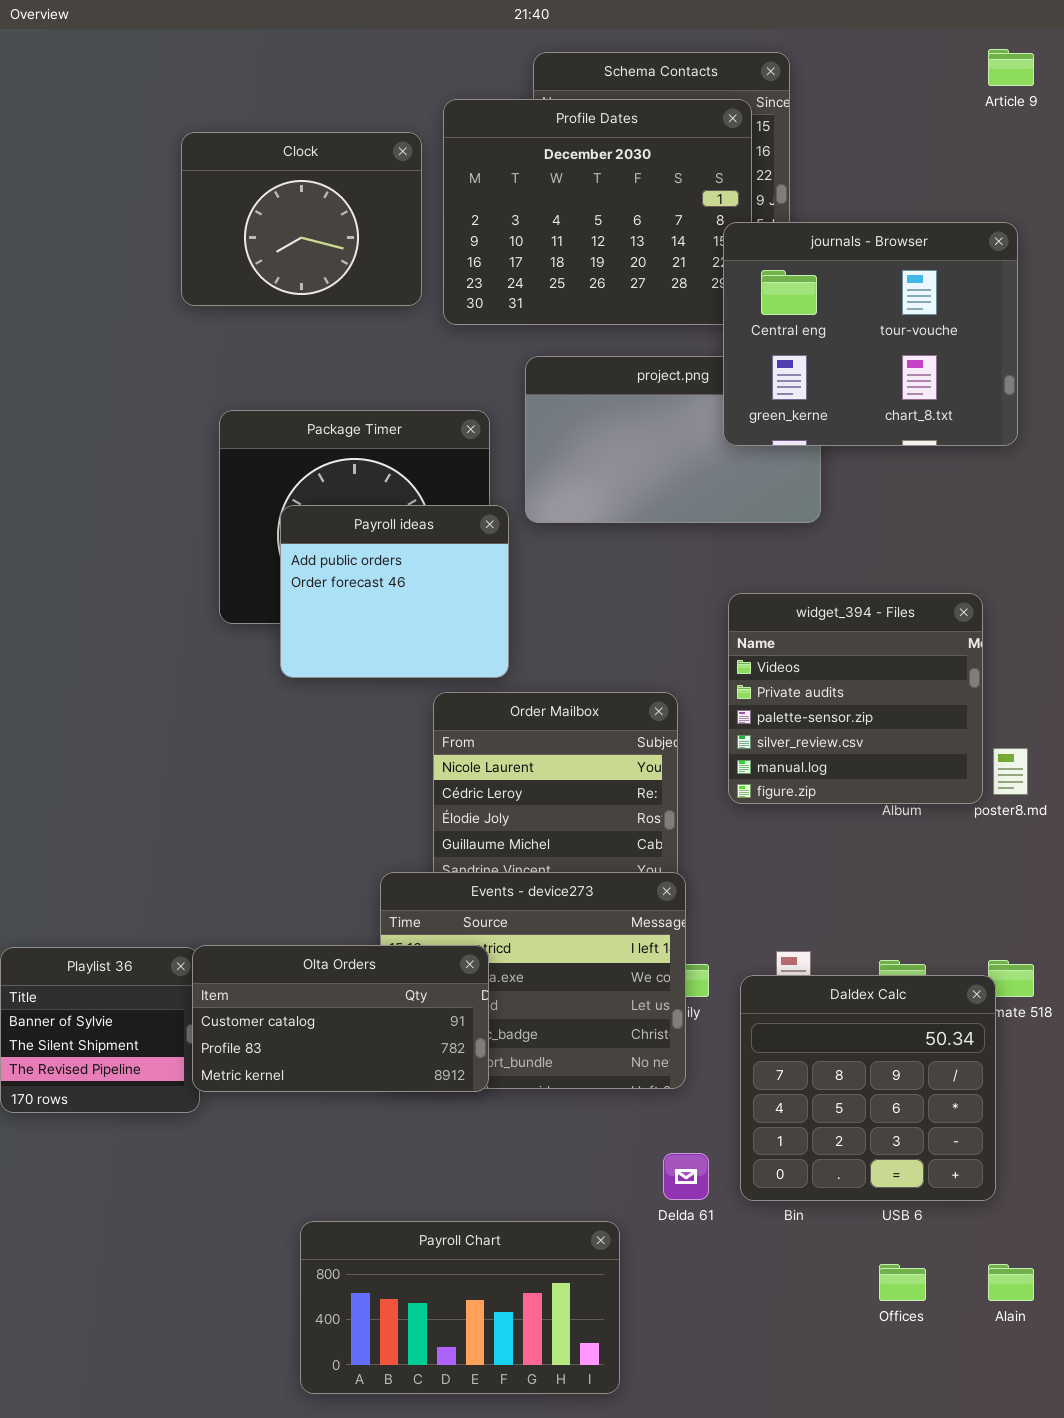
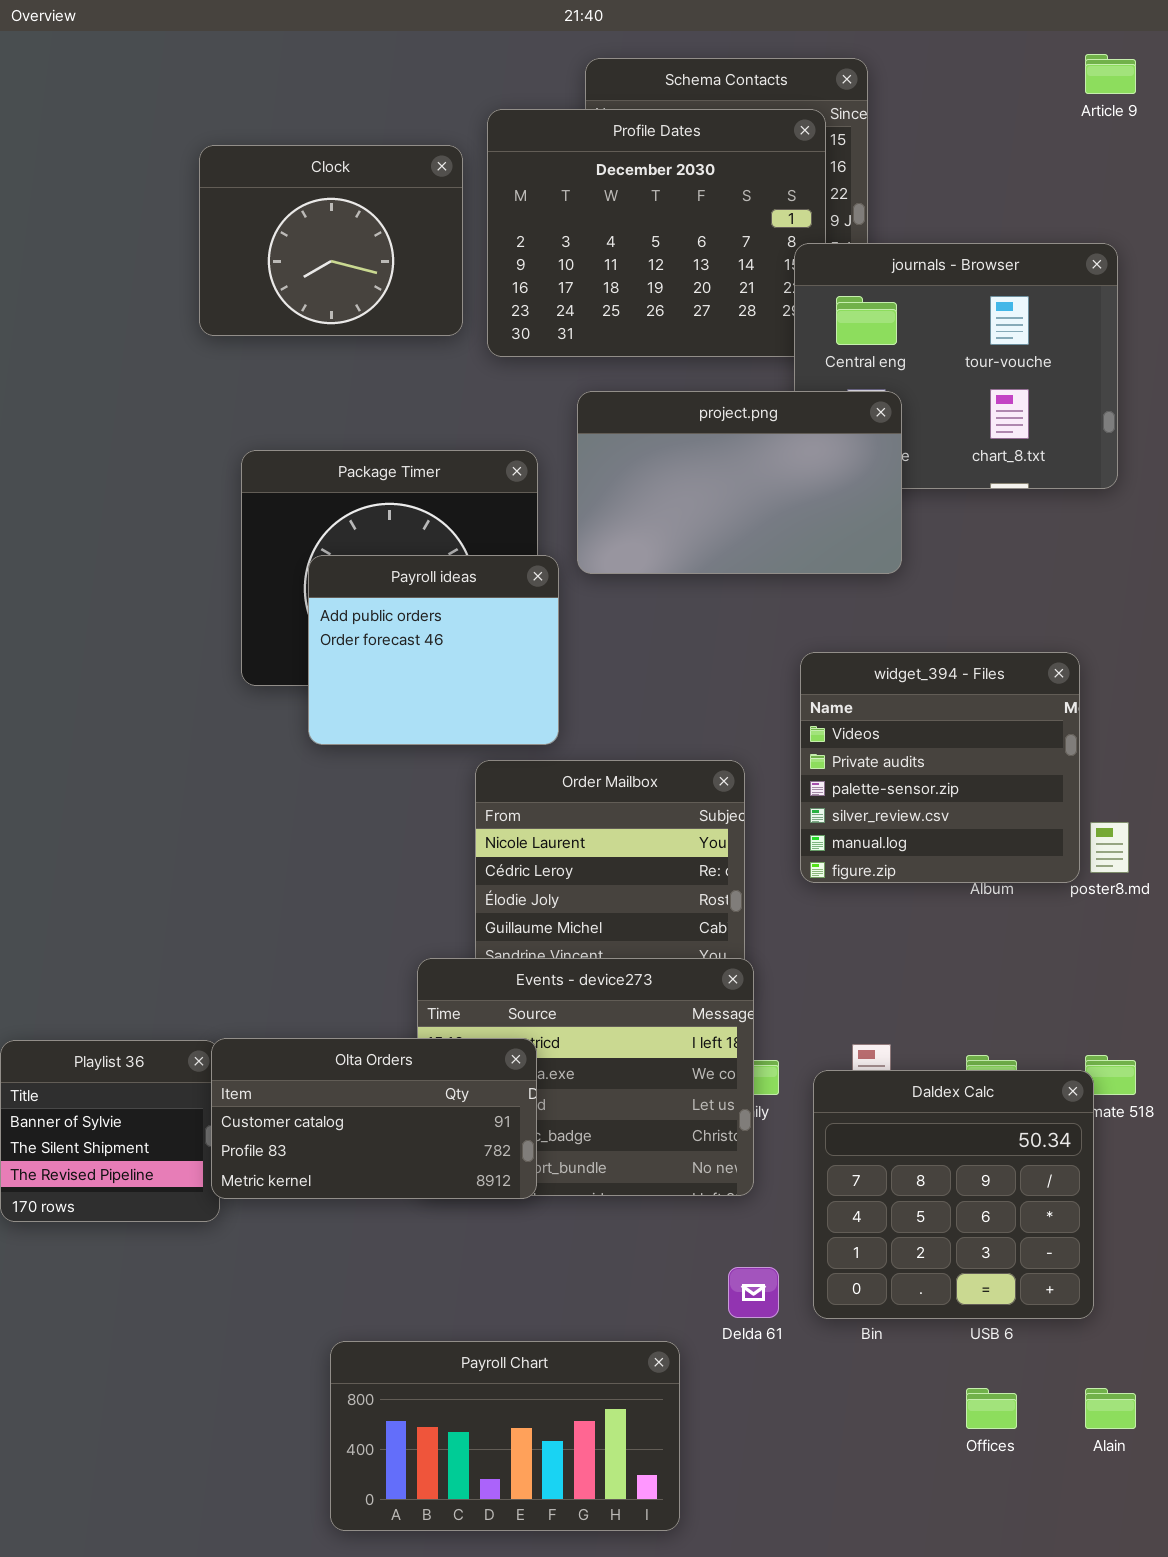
project.png: [525,356,821,523] -> [577,391,902,574], raised

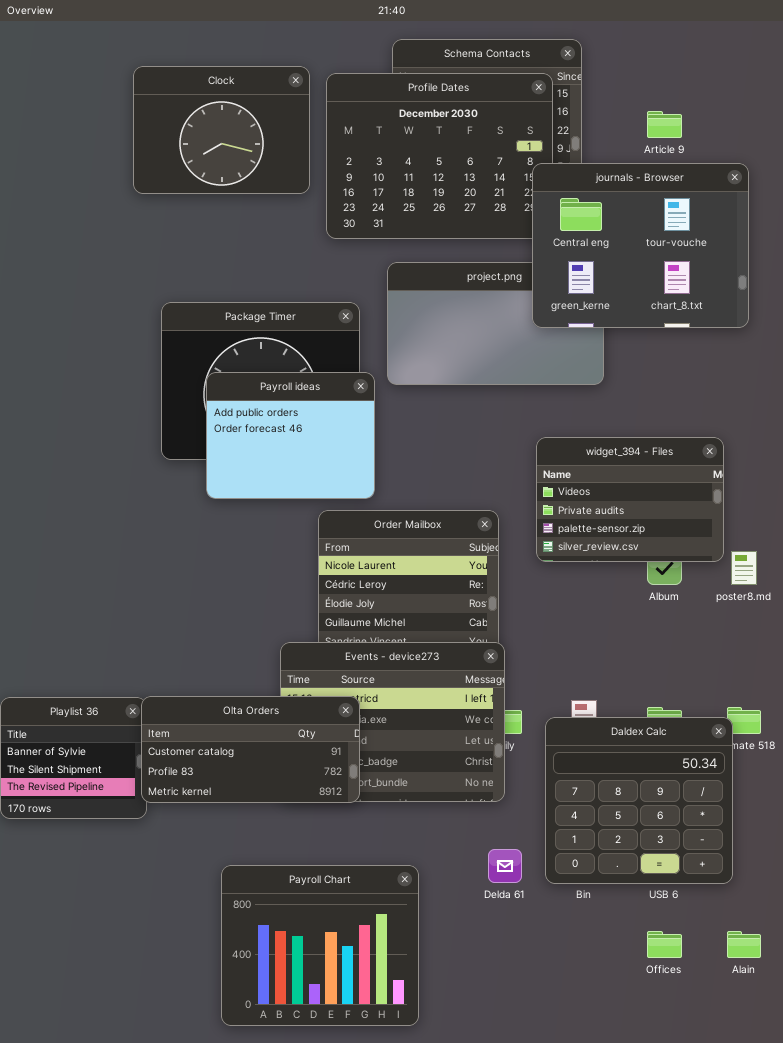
Article 9: [1085,54,1136,94] -> [647,111,682,138], moved
Clock: [199,145,463,336] -> [133,66,310,194], moved
journals - Browser: [794,243,1118,489] -> [532,163,749,328], raised
widget_394 - Files: [800,652,1080,883] -> [536,437,724,562], resized
Payroll Chart: [330,1341,680,1531] -> [221,865,419,1026], resized

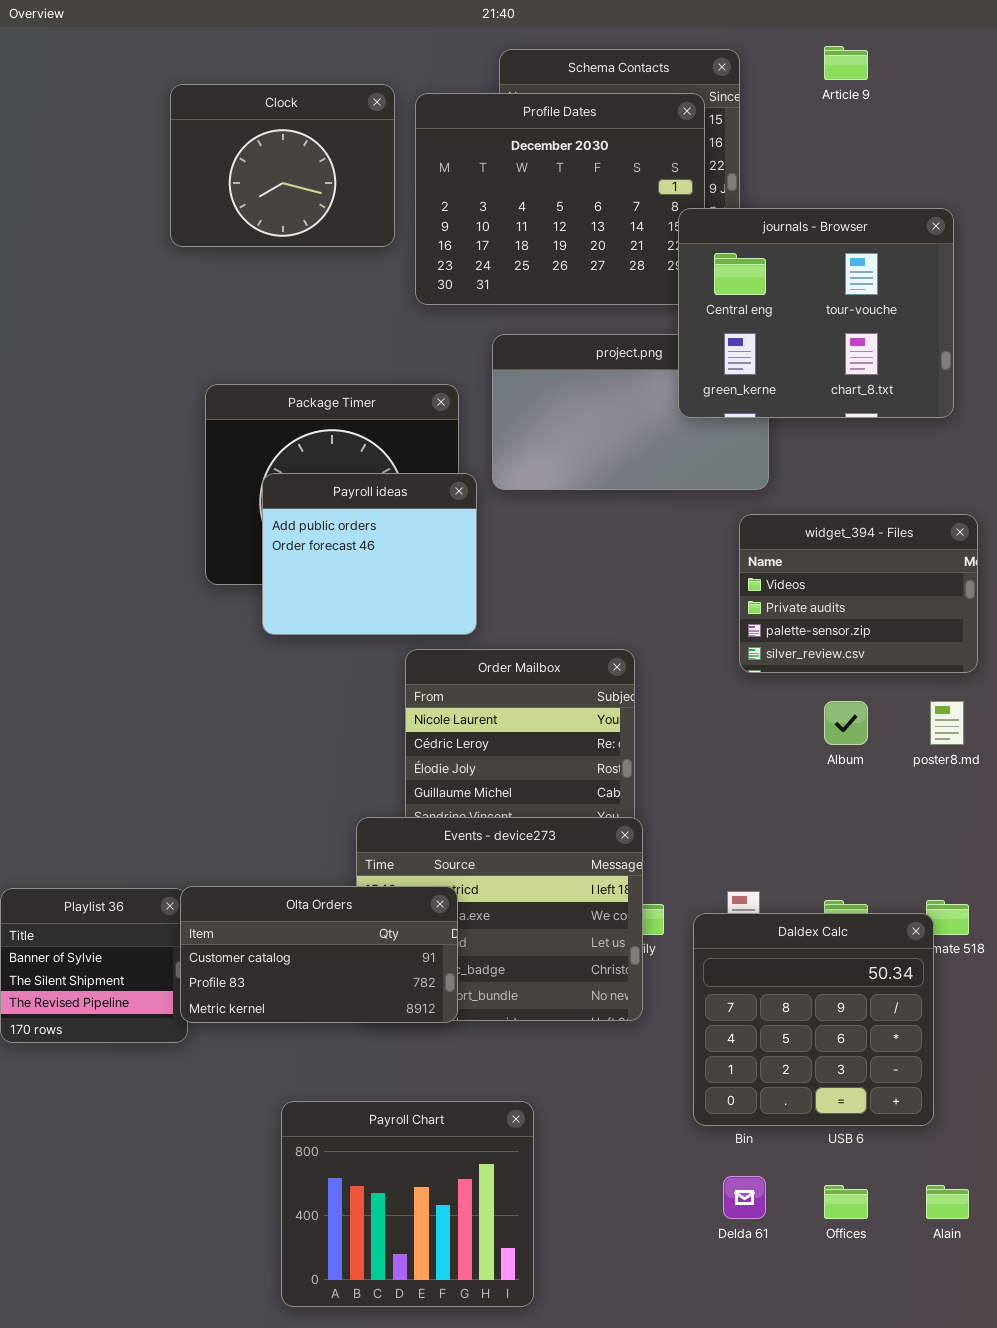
Article 9: [647,111,682,138] -> [824,46,868,80], moved
widget_394 - Files: [536,437,724,562] -> [739,514,978,673], moved
Delda 61: [488,849,522,883] -> [723,1176,766,1219], moved

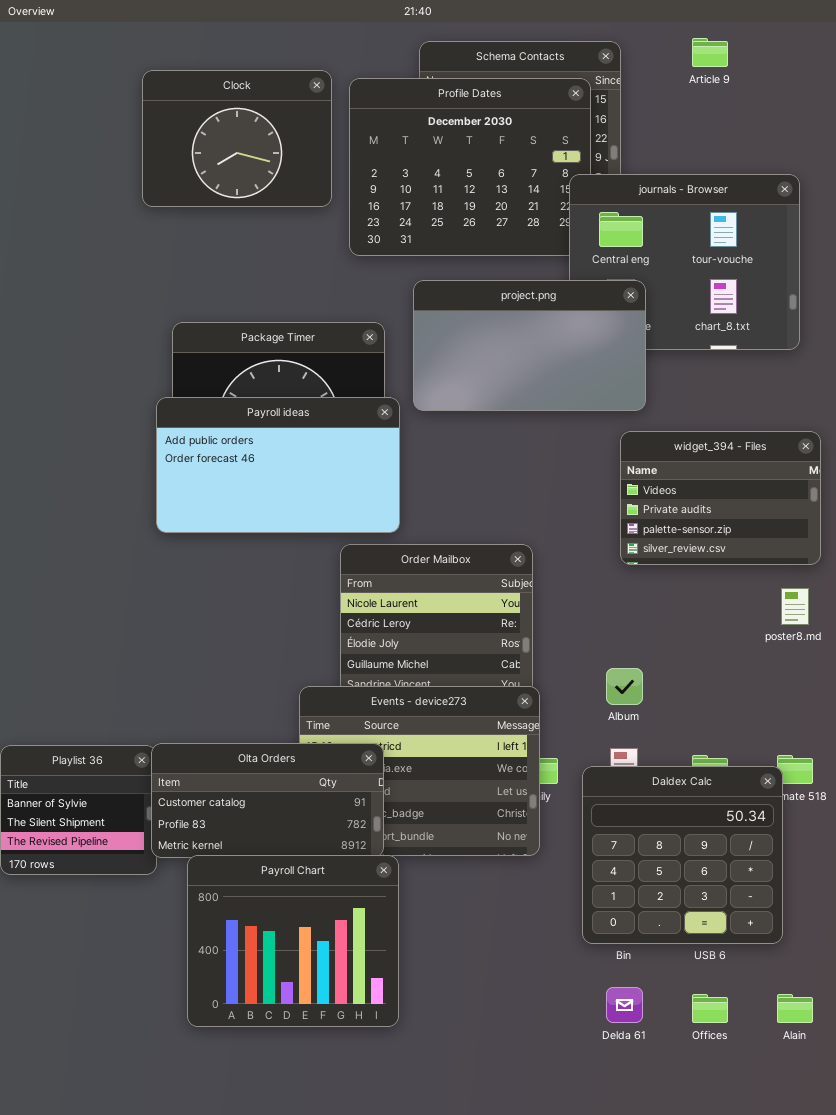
project.png: [492,334,769,490] -> [413,280,646,411], raised
Payroll ideas: [262,473,477,635] -> [156,397,400,533], resized
Album: [824,701,868,745] -> [606,668,643,705], moved
Payroll Chart: [281,1101,534,1307] -> [187,855,399,1027], moved

